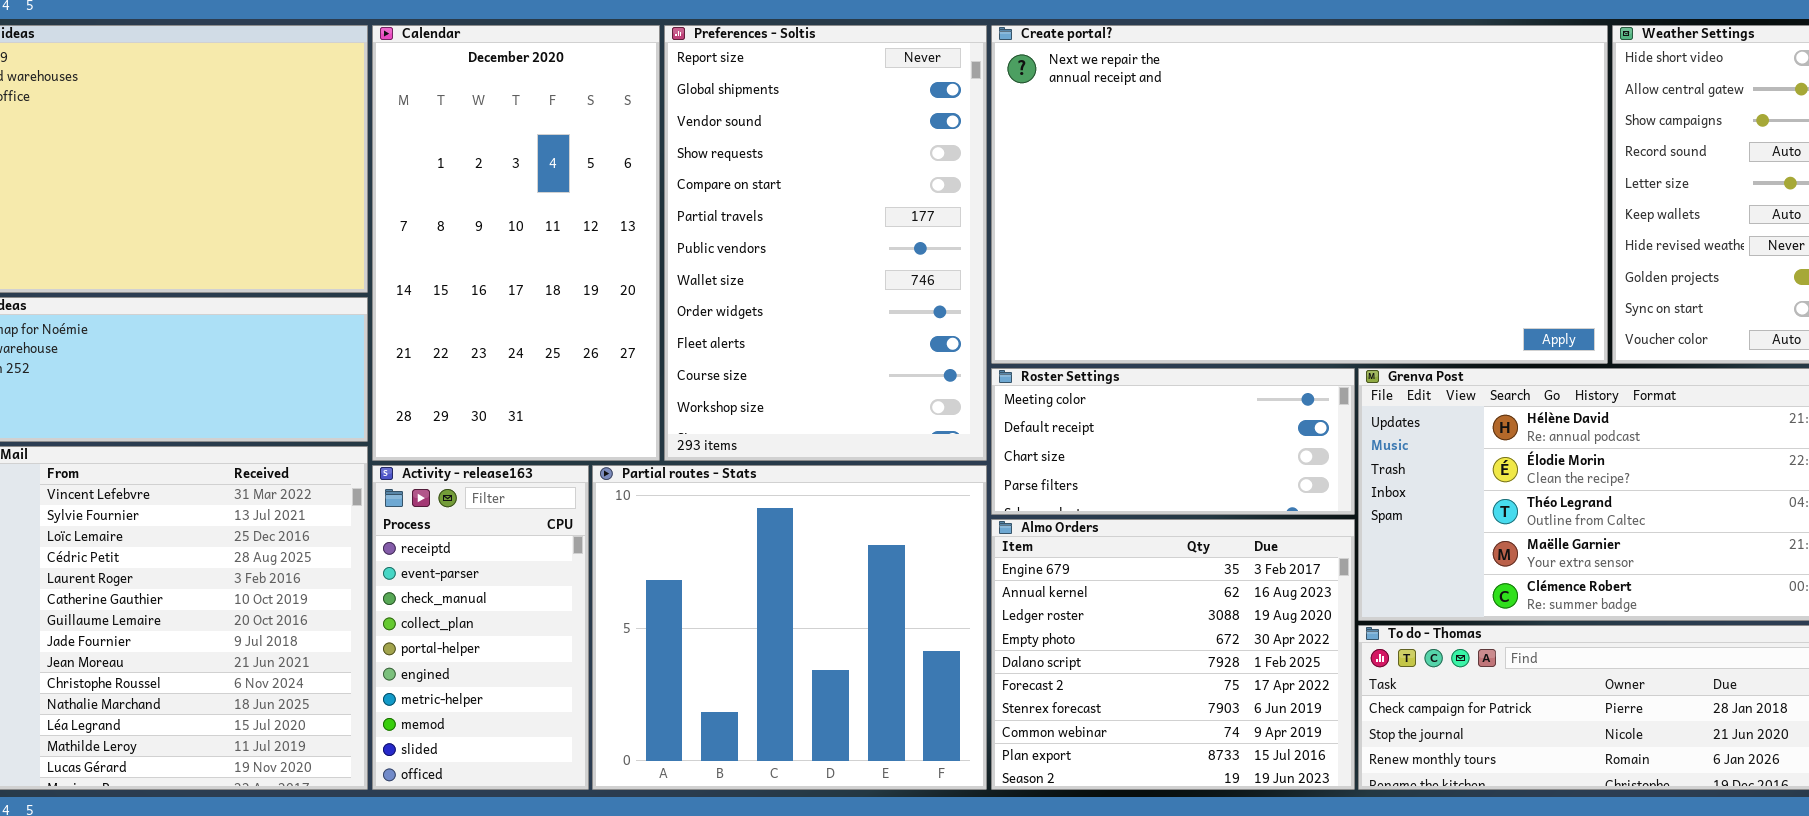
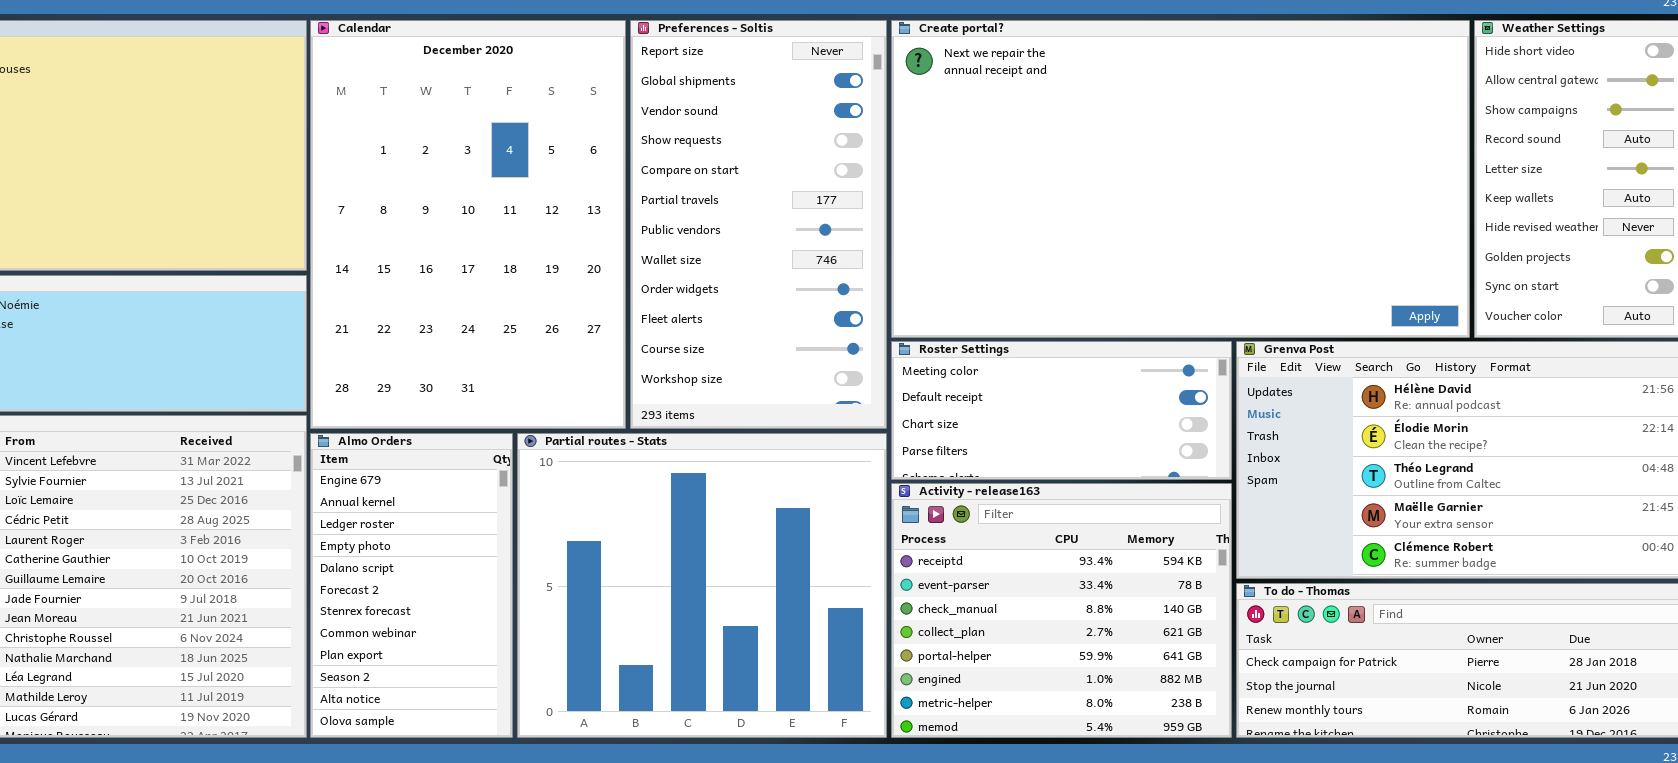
Calendar: [372,25,660,461] -> [310,20,626,429], resized
Preferences - Soltis: [664,25,987,461] -> [630,20,887,429], resized
Activity - release163: [372,465,589,790] -> [891,483,1232,738], moved, resized
Almo Orders: [991,519,1355,790] -> [310,433,513,738], moved, resized

